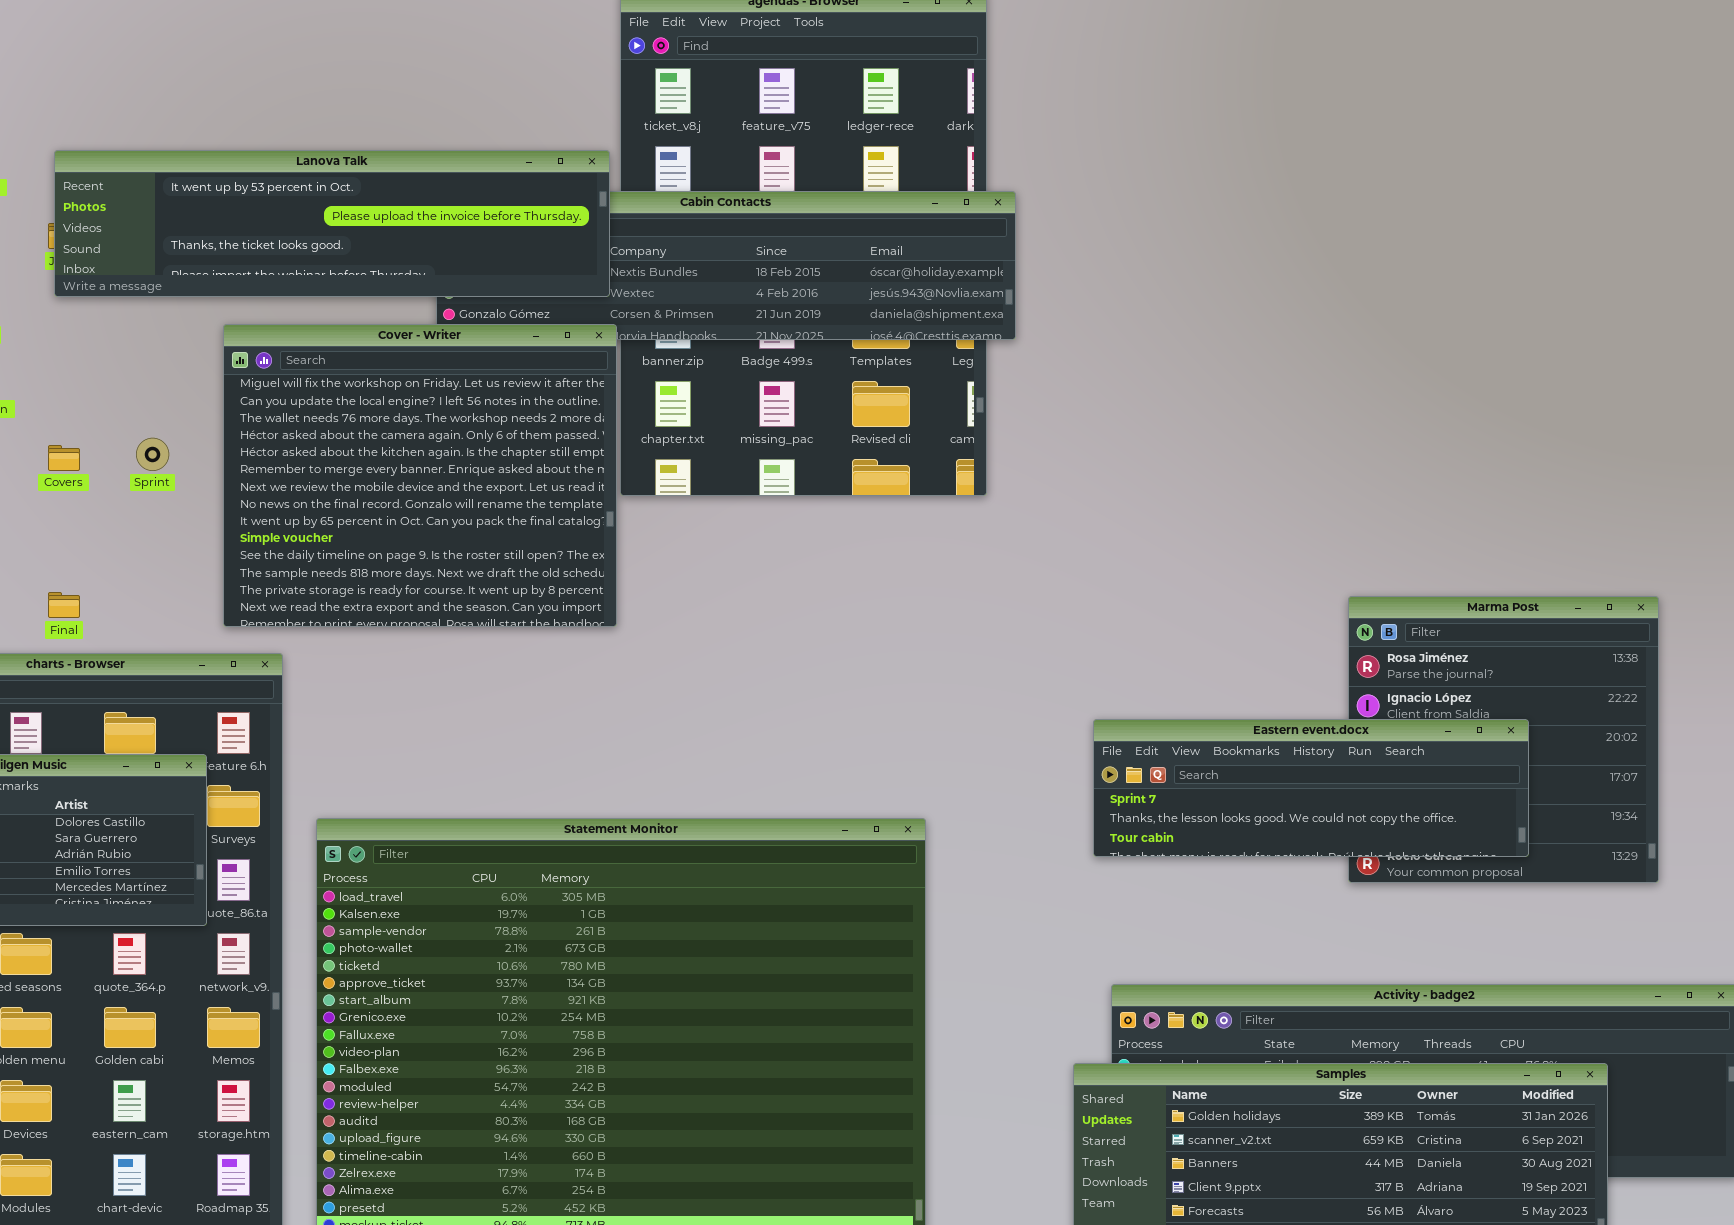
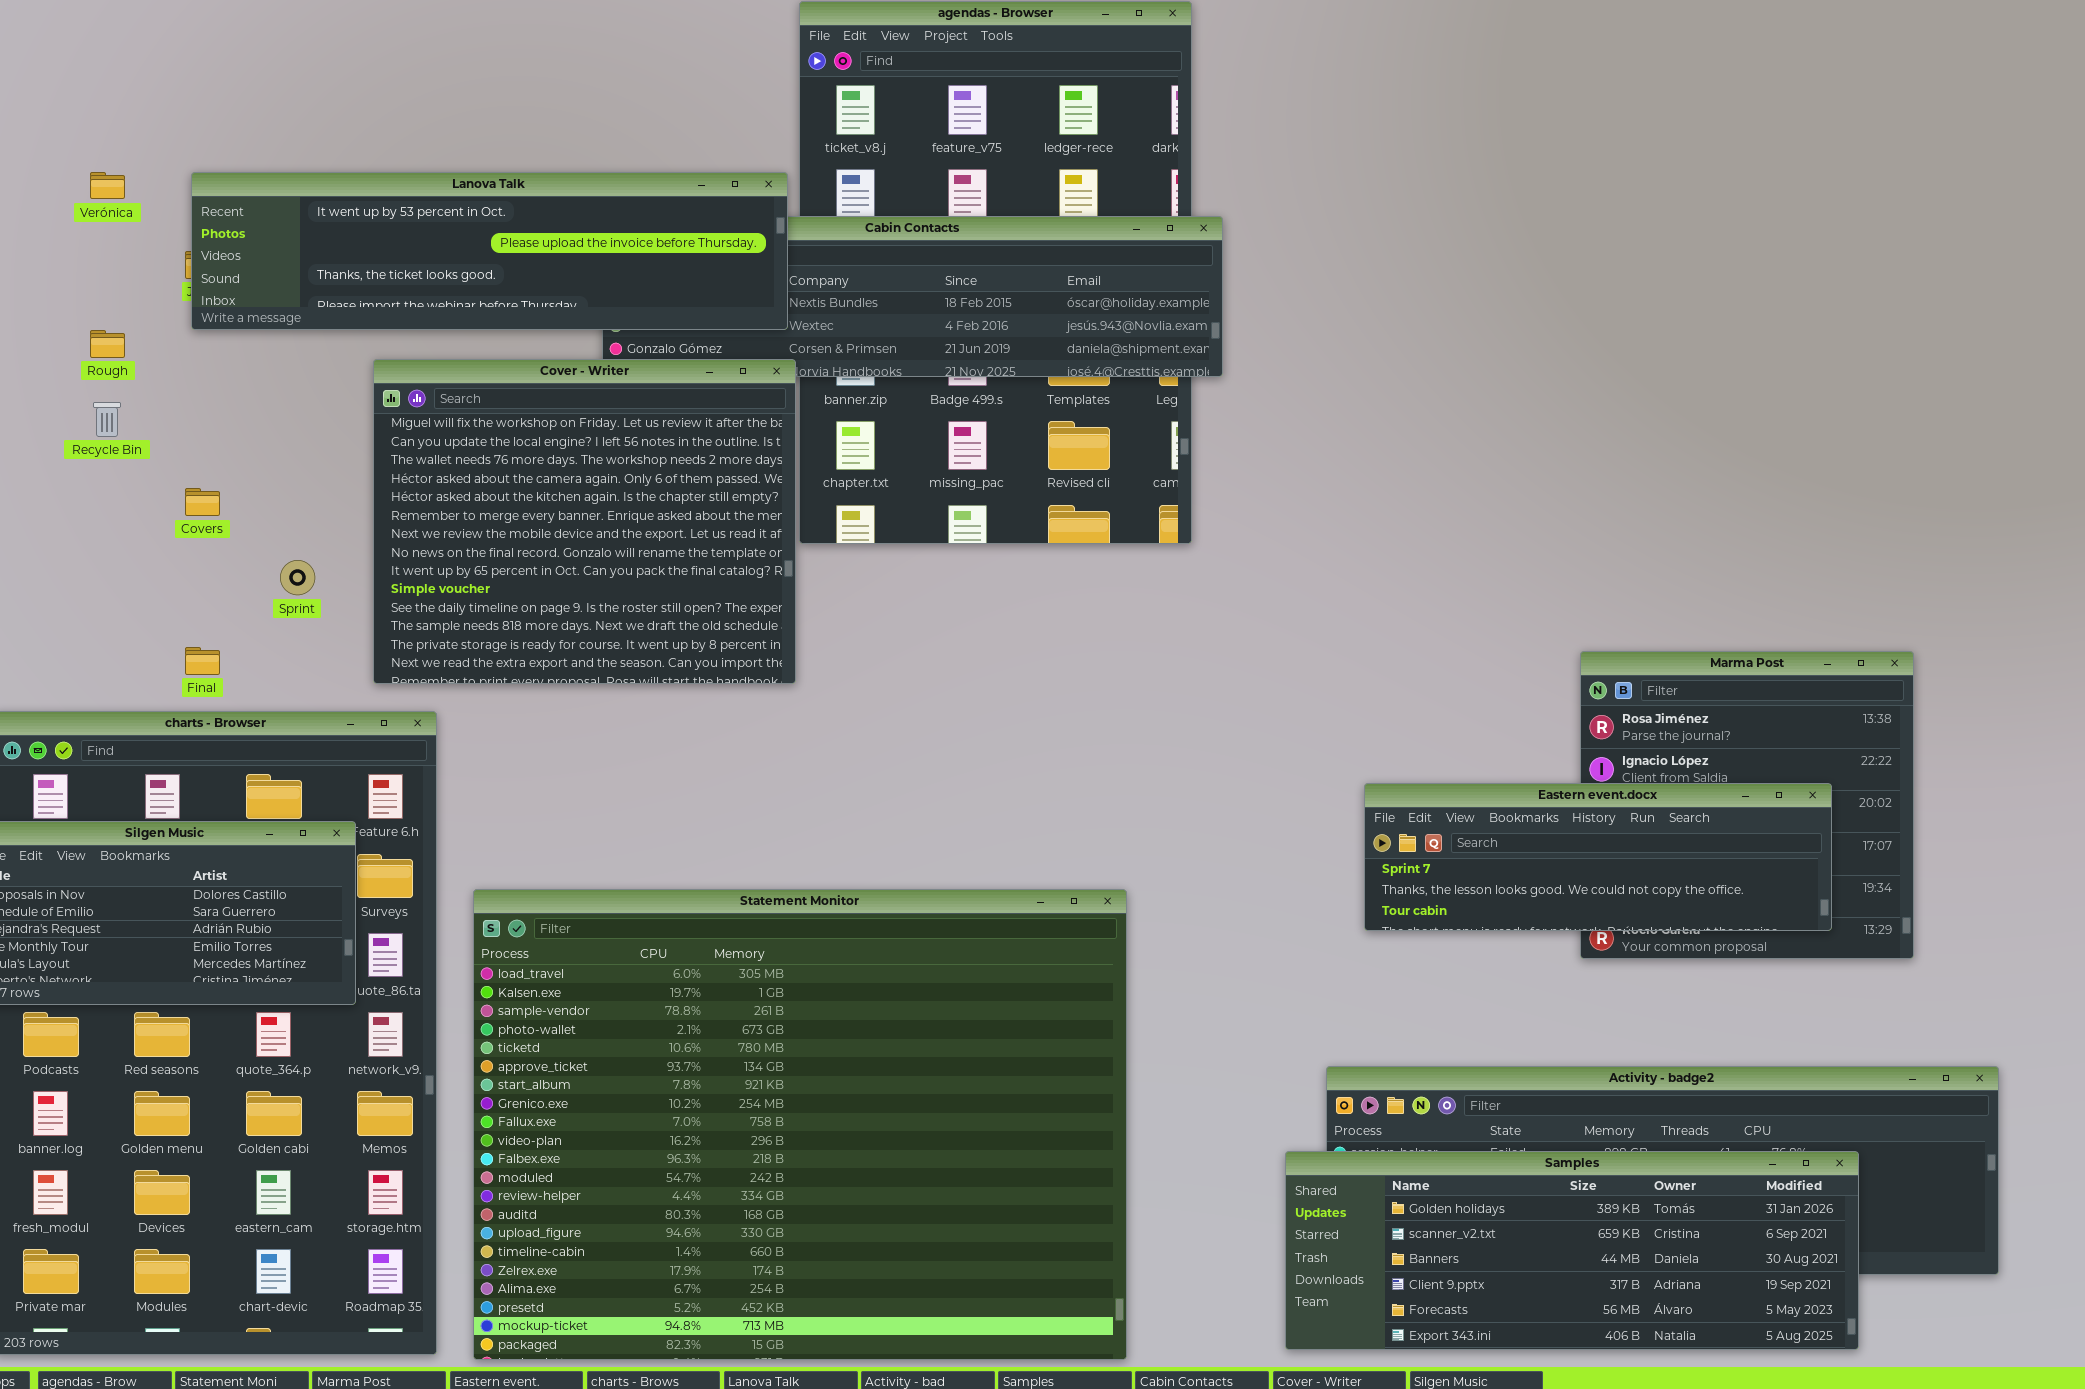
Sprint: [136,438,169,471] -> [280,560,315,595], moved
Eastern event.docx: [1093,719,1529,857] -> [1364,783,1832,931], moved

